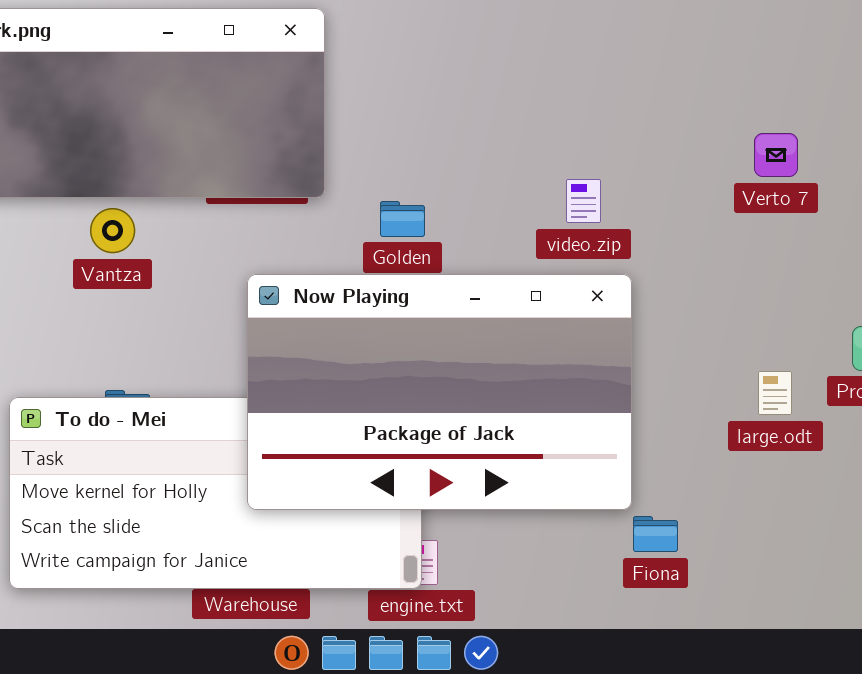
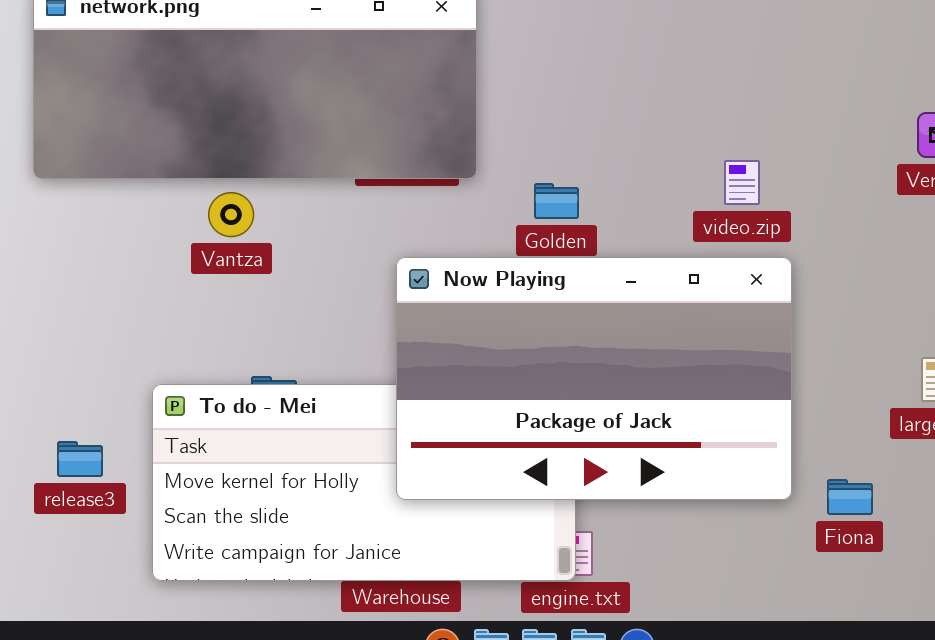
Vantza: [90,208,135,253] -> [208,192,254,237], moved
Fiona: [633,516,678,552] -> [827,479,873,515], moved

